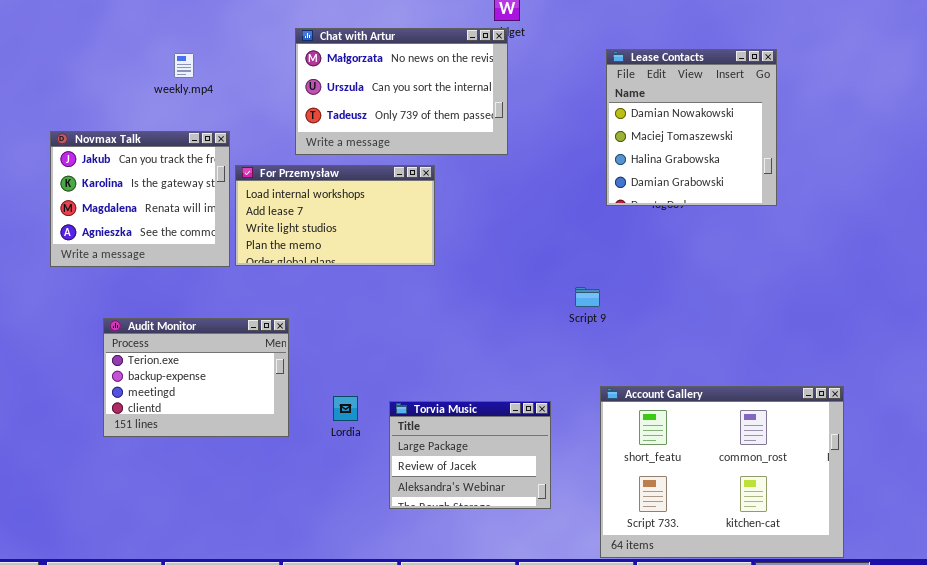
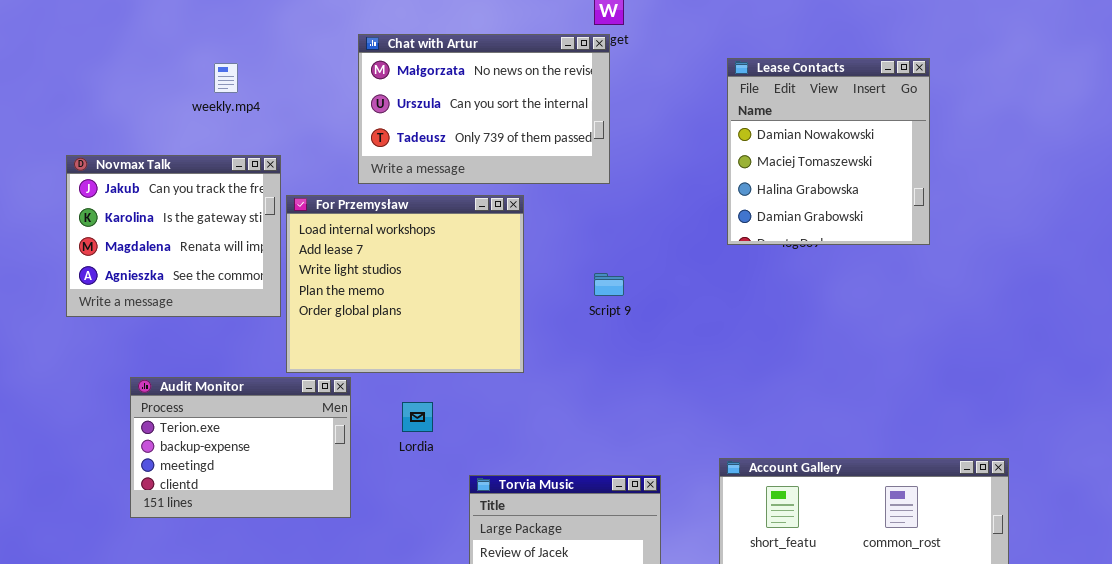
For Przemysław: [235,165,435,266] -> [286,195,524,373], resized
Script 9: [575,287,600,307] -> [594,273,624,296], moved
Lordia: [333,396,358,421] -> [402,402,433,432], moved

